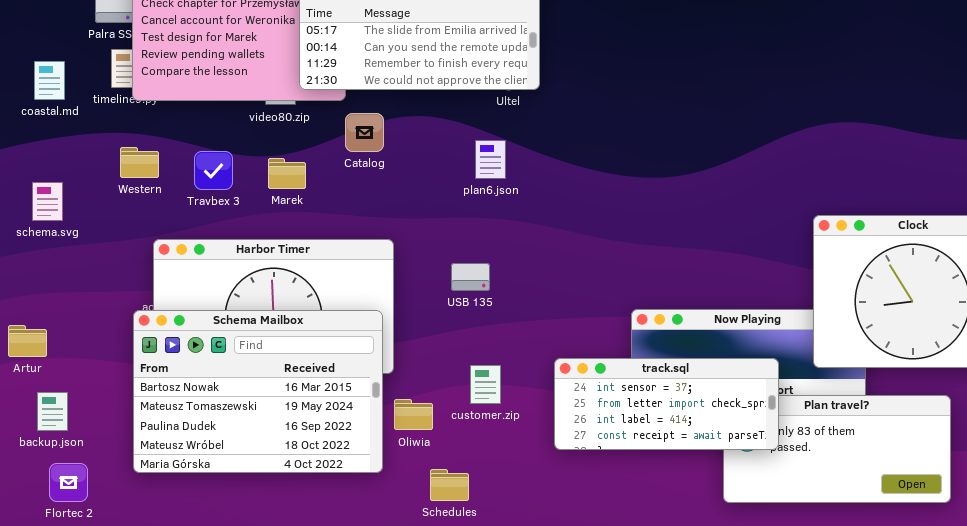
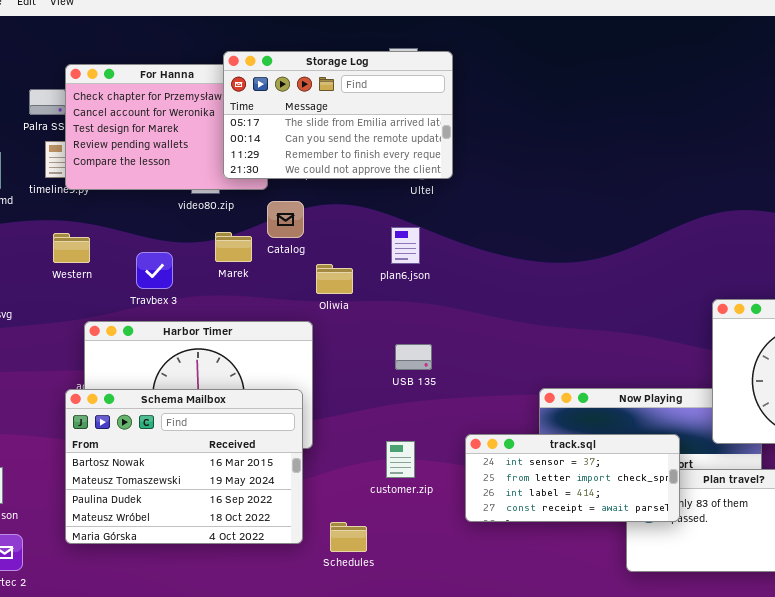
Travbex 3: [194,151,233,190] -> [136,252,173,289], moved
Marek: [268,158,306,189] -> [215,232,252,262], moved
USB 135: [451,263,490,291] -> [395,344,432,370], moved
Oliwia: [394,399,433,430] -> [316,264,353,294], moved
Schedules: [430,469,469,501] -> [330,522,367,552], moved

